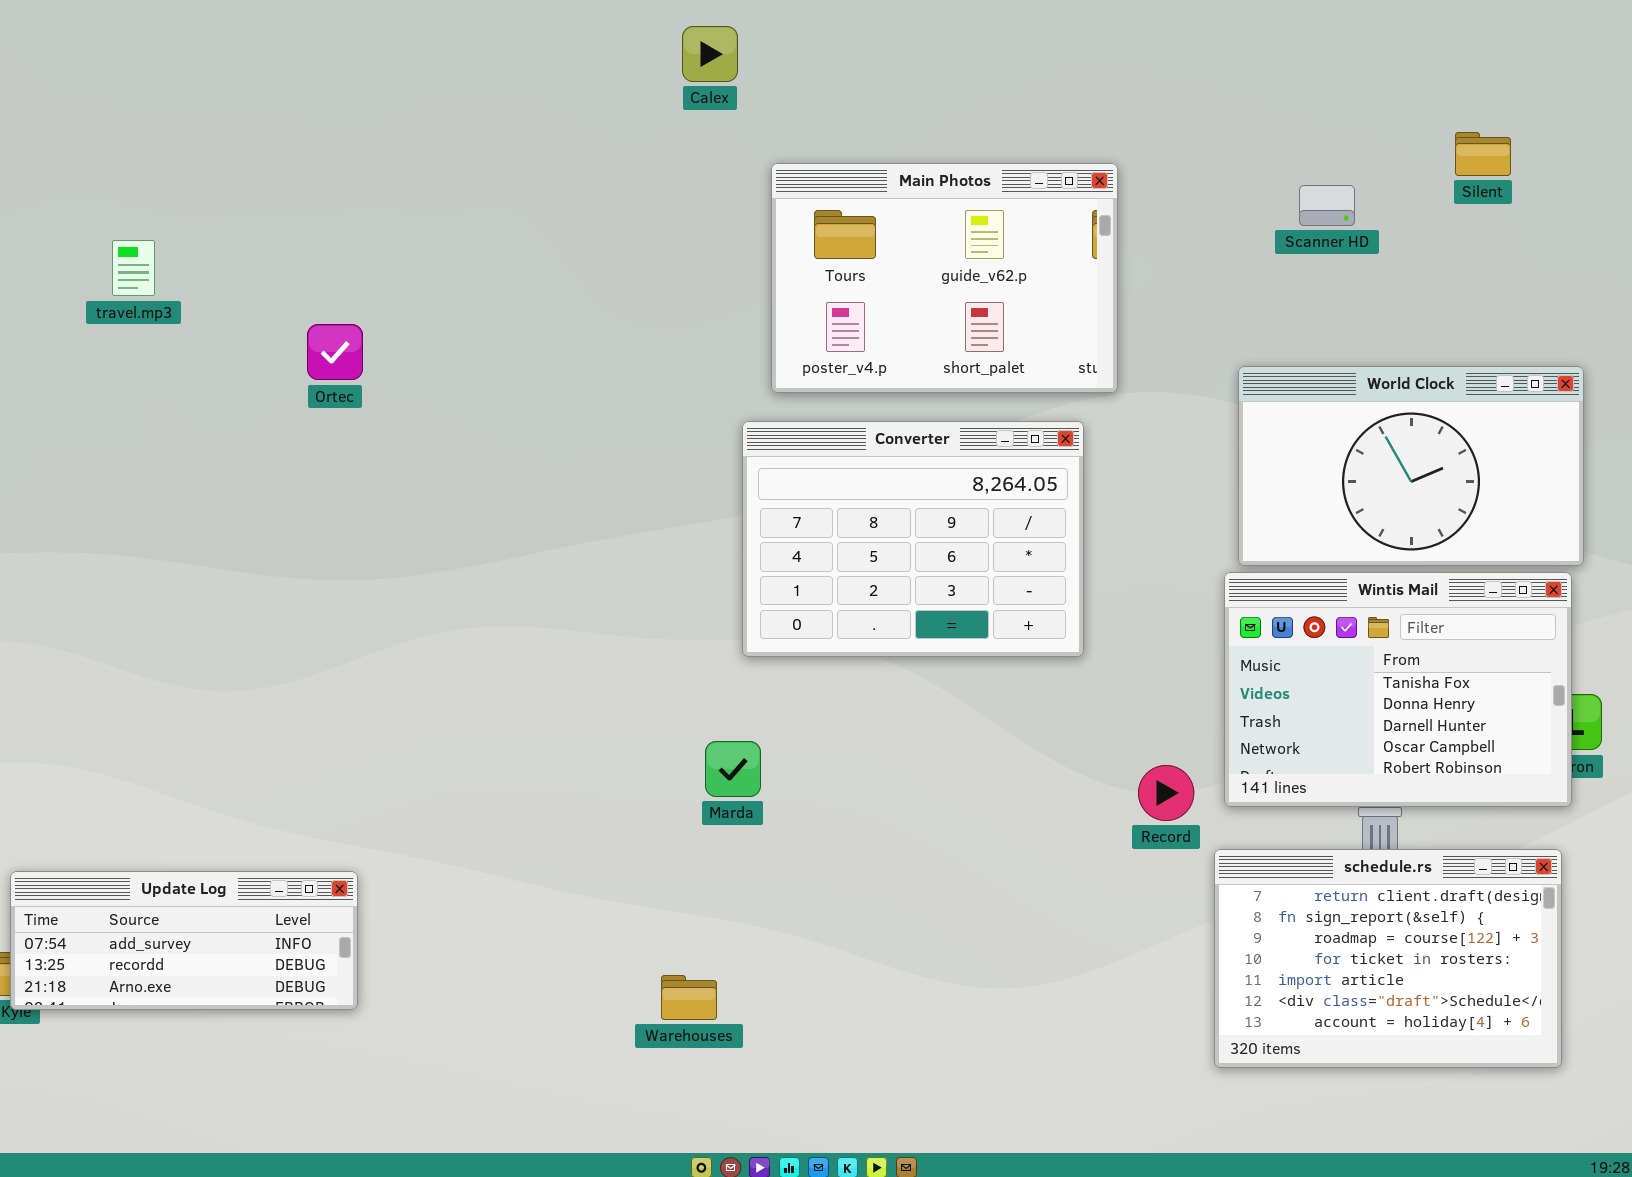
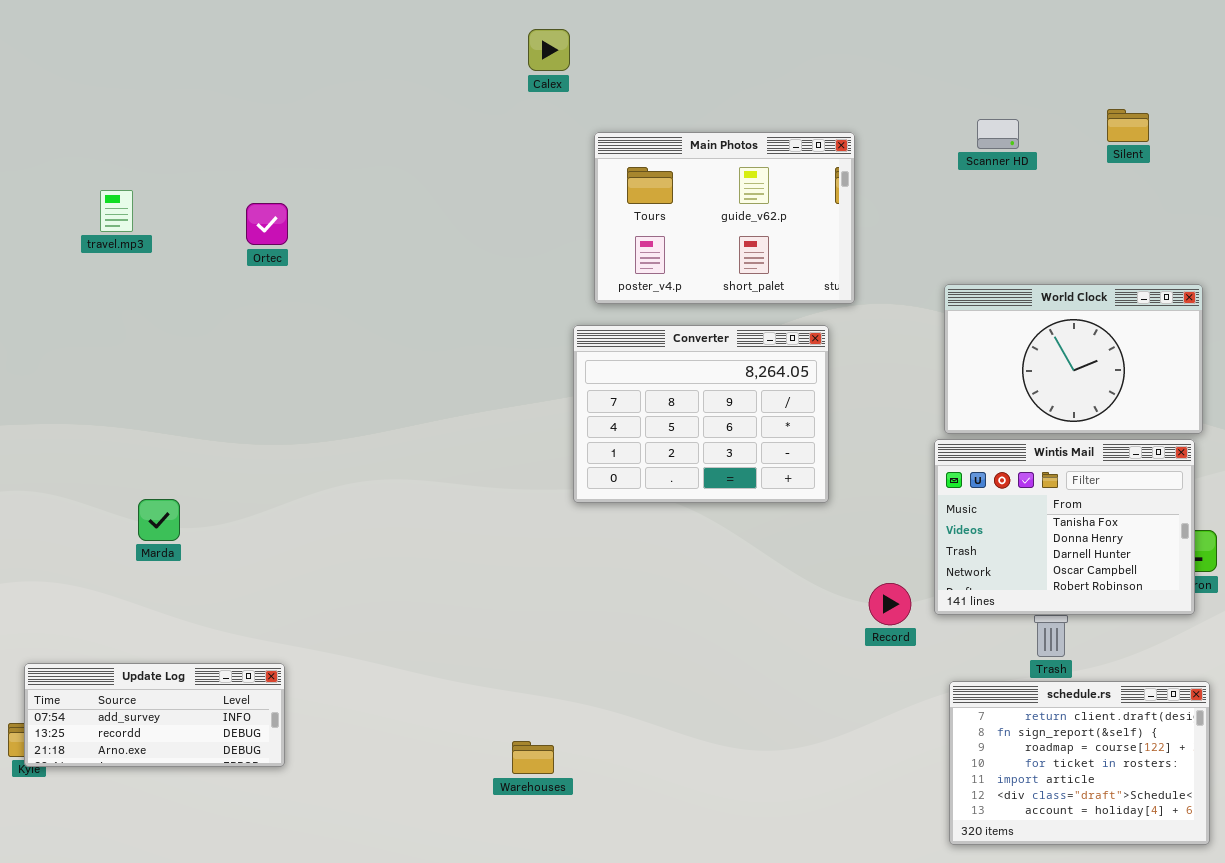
Scanner HD: [1299,185,1355,226] -> [977,119,1019,149], moved
Ortec: [307,324,363,380] -> [246,203,288,245], moved
Marda: [705,741,761,797] -> [138,499,180,541], moved
schedule.rs: [1214,849,1562,1068] -> [949,681,1210,845], moved

